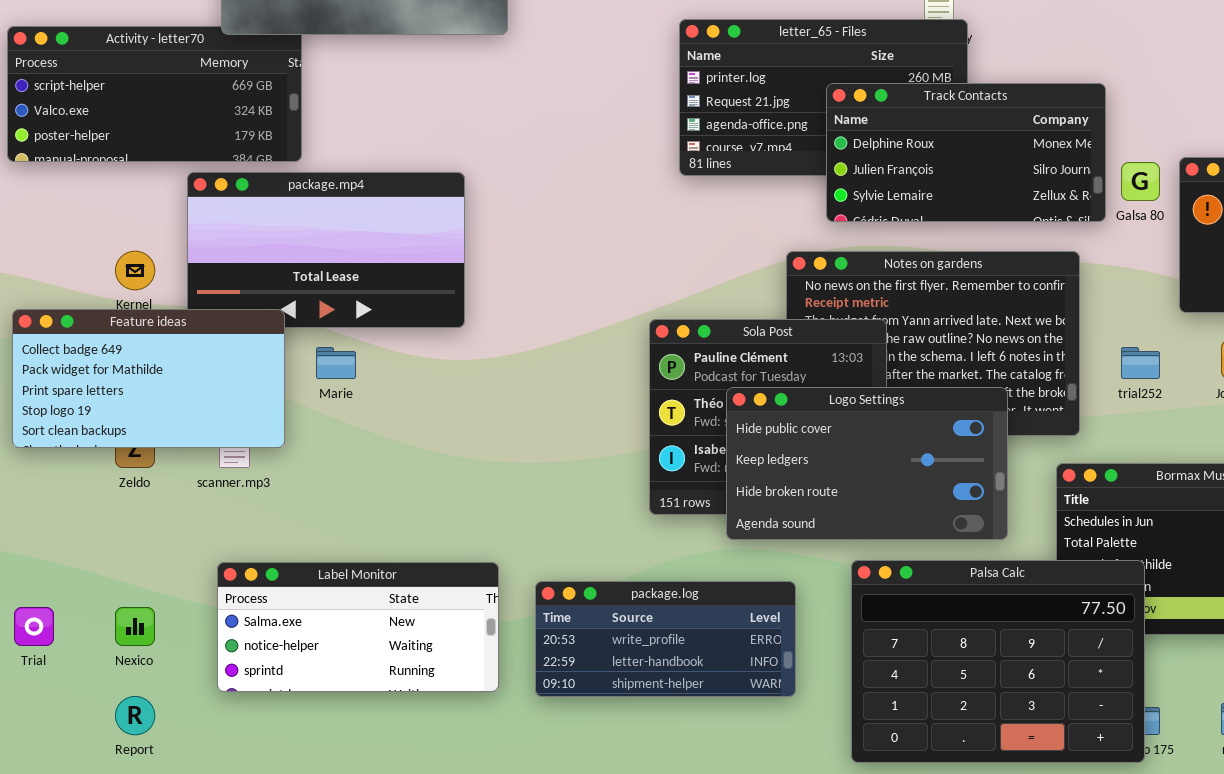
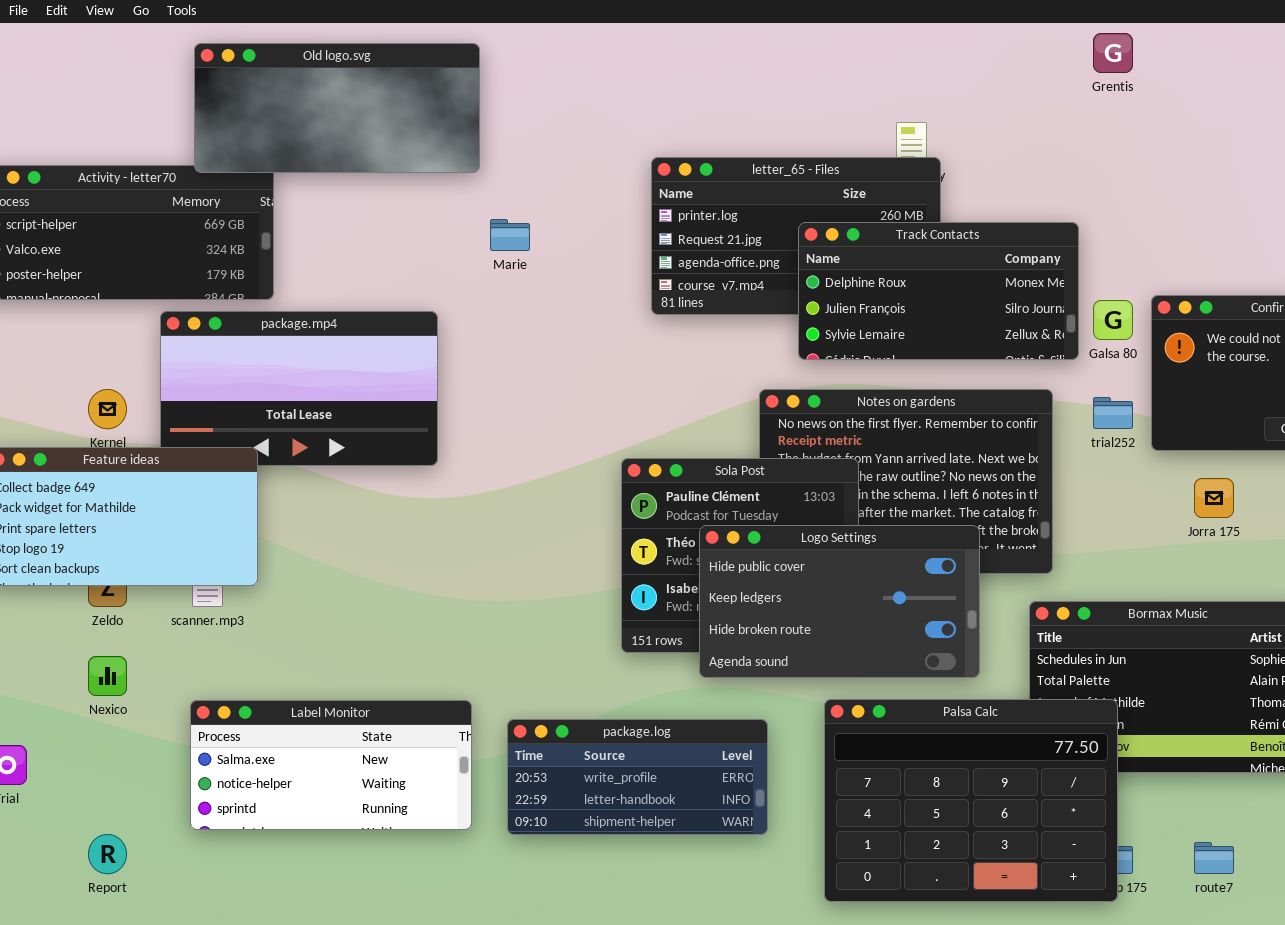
Marie: [316,347,356,379] -> [490,219,530,251], moved
trial252: [1121,347,1160,379] -> [1093,397,1133,429], moved
Nexico: [115,607,155,646] -> [88,656,127,696], moved

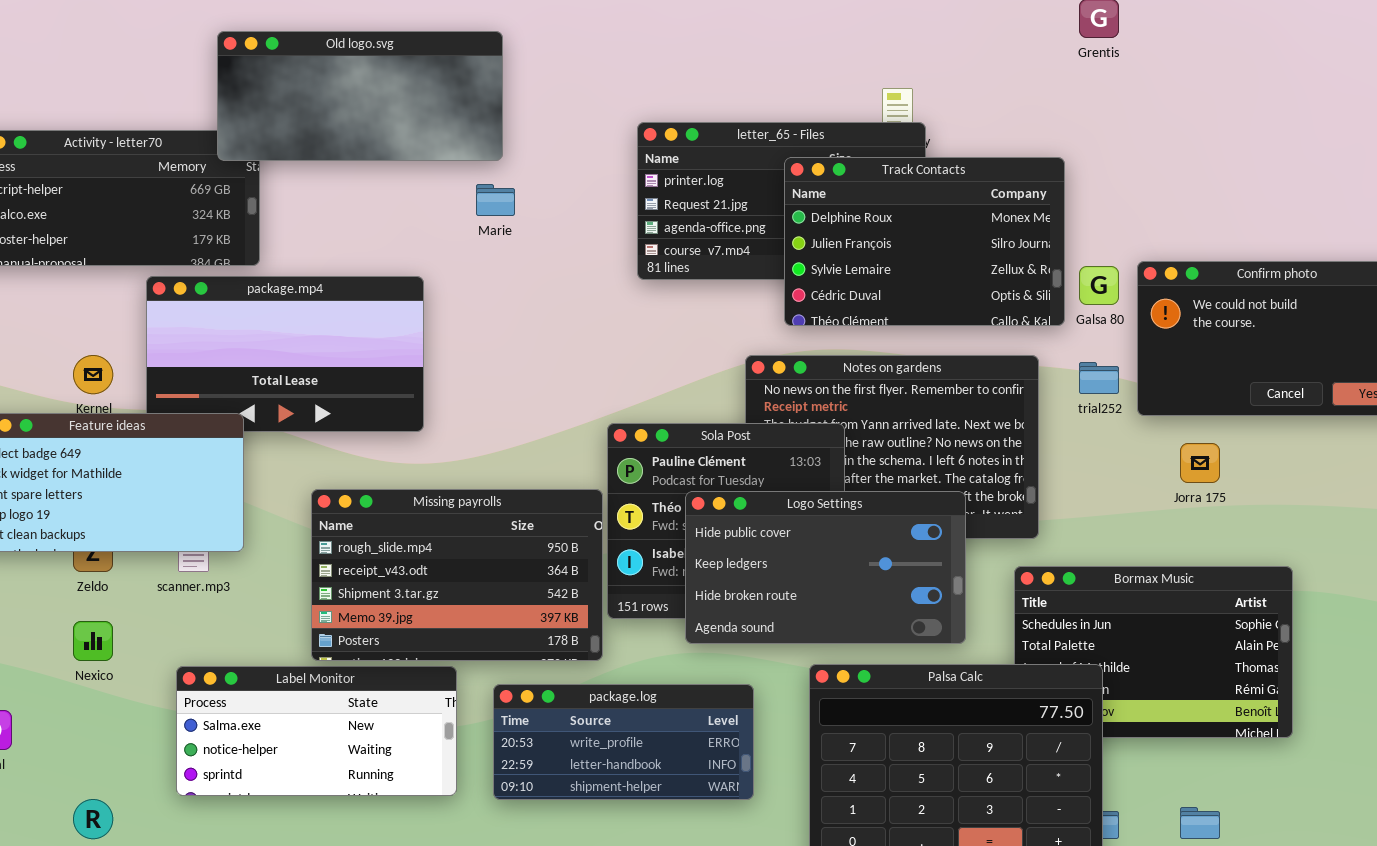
Old logo.svg: [194,43,480,173] -> [217,31,503,161], moved
Track Contacts: [798,222,1079,360] -> [784,157,1065,326], resized
Missing payrolls: none -> [311,489,603,661], opened

